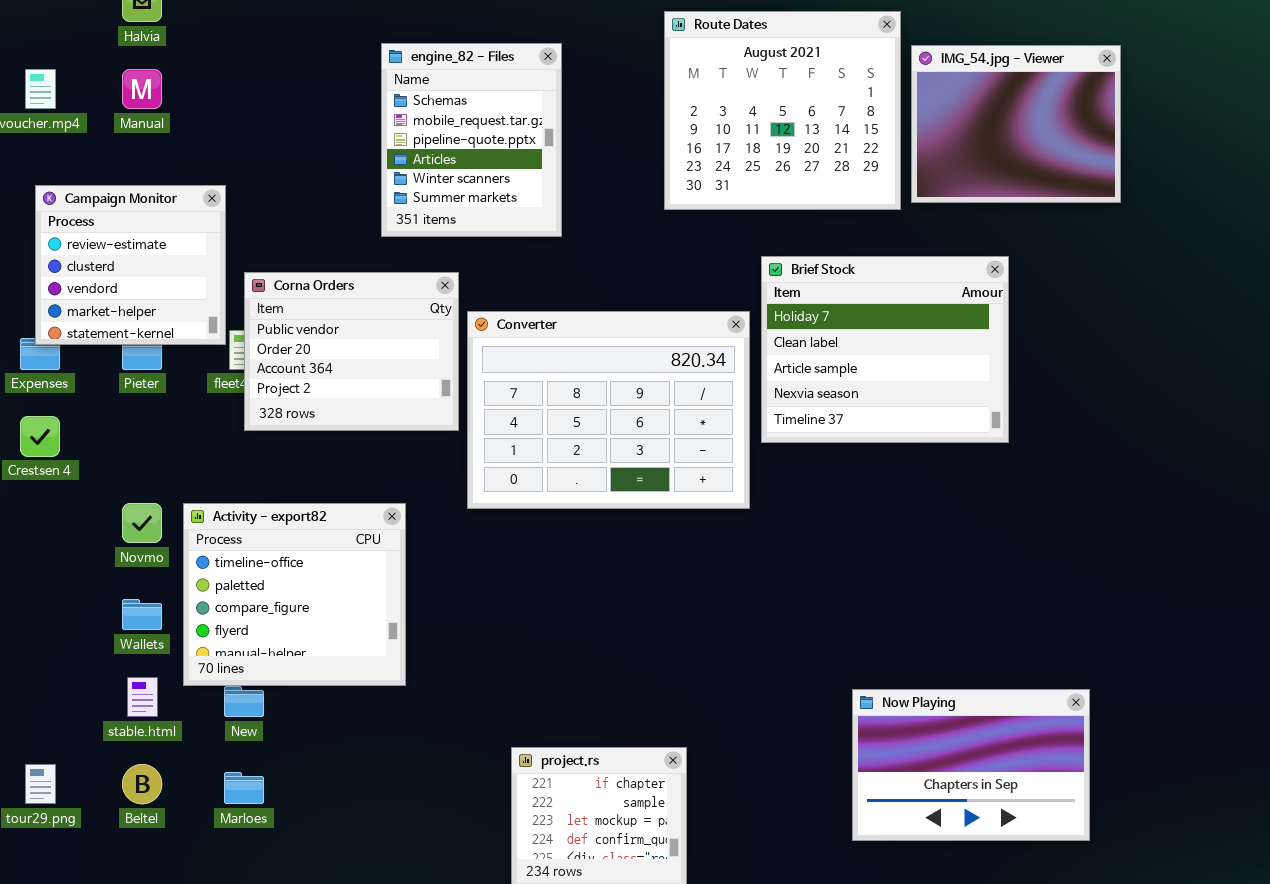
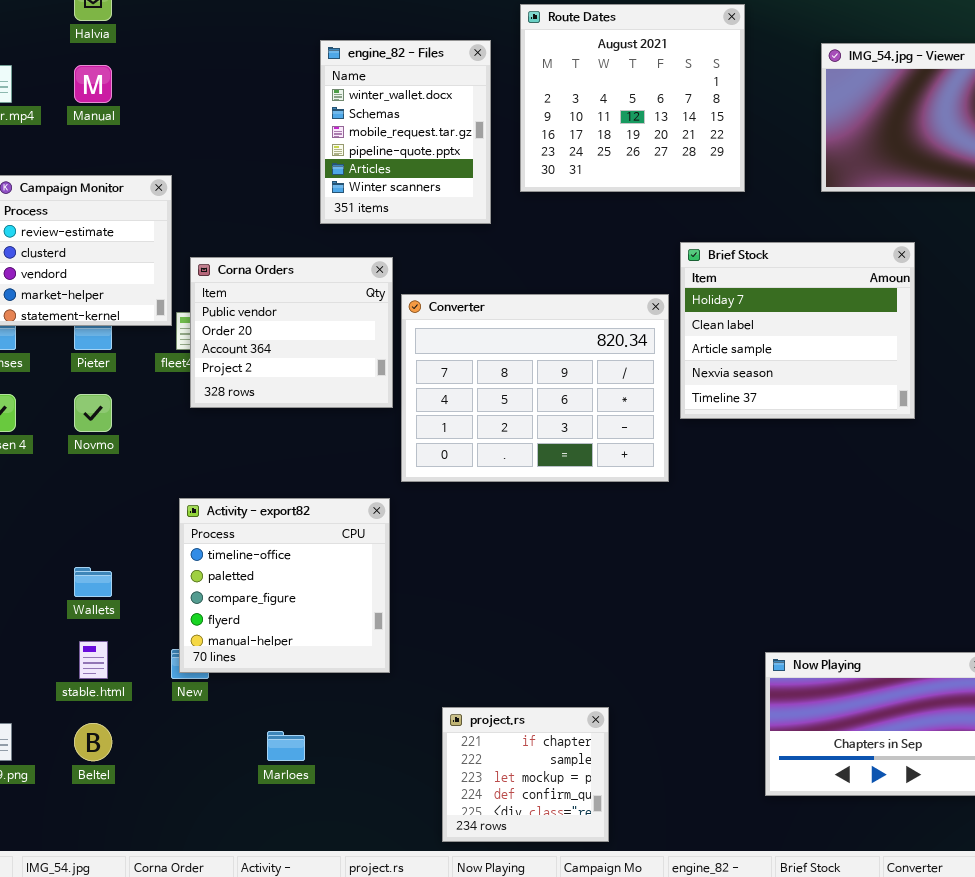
Route Dates: [664,11,901,210] -> [520,4,745,192], moved
engine_82 - Files: [381,43,562,237] -> [320,40,491,224], scrolled up 1 row
Activity - export82: [183,503,406,686] -> [179,498,390,673], moved
Novmo: [122,503,162,543] -> [74,394,112,432], moved
Marloes: [224,772,264,804] -> [267,731,305,761], moved

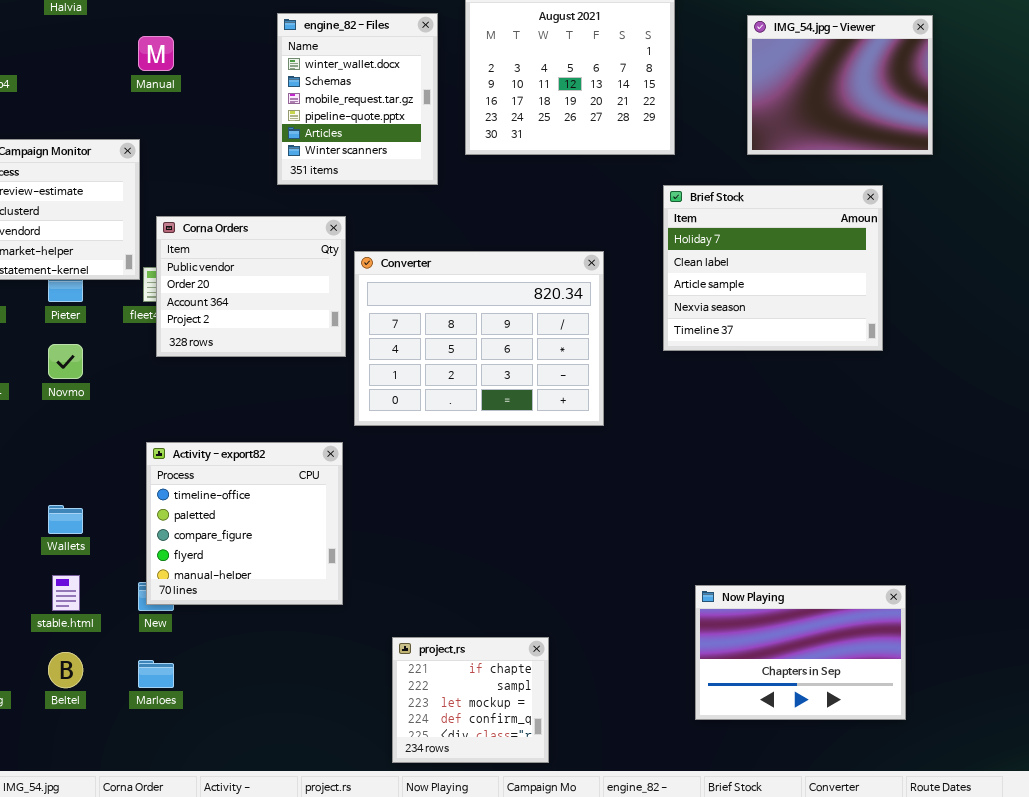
Manual: [74,65,112,103] -> [138,36,174,71], moved
Brief Stock: [680,242,915,419] -> [663,185,883,351], moved
Marloes: [267,731,305,761] -> [138,660,174,688], moved

